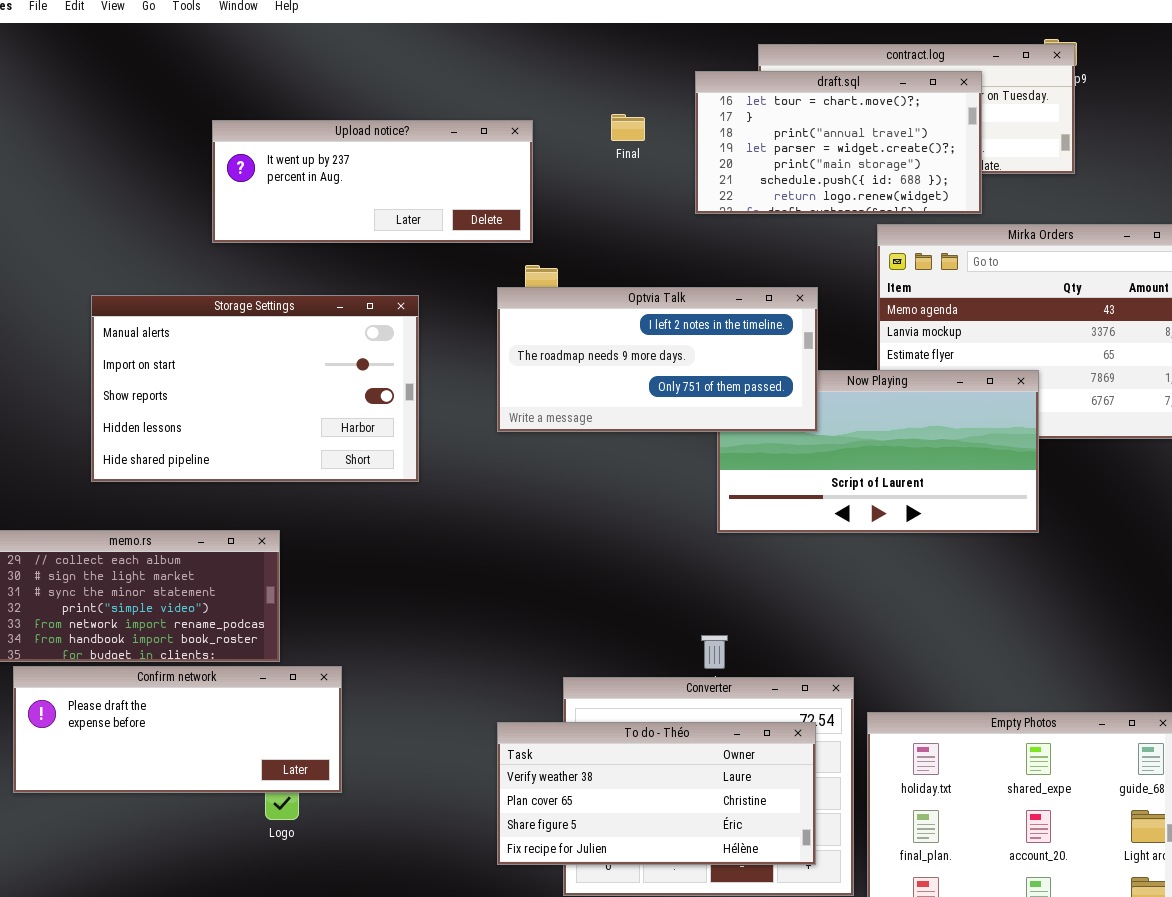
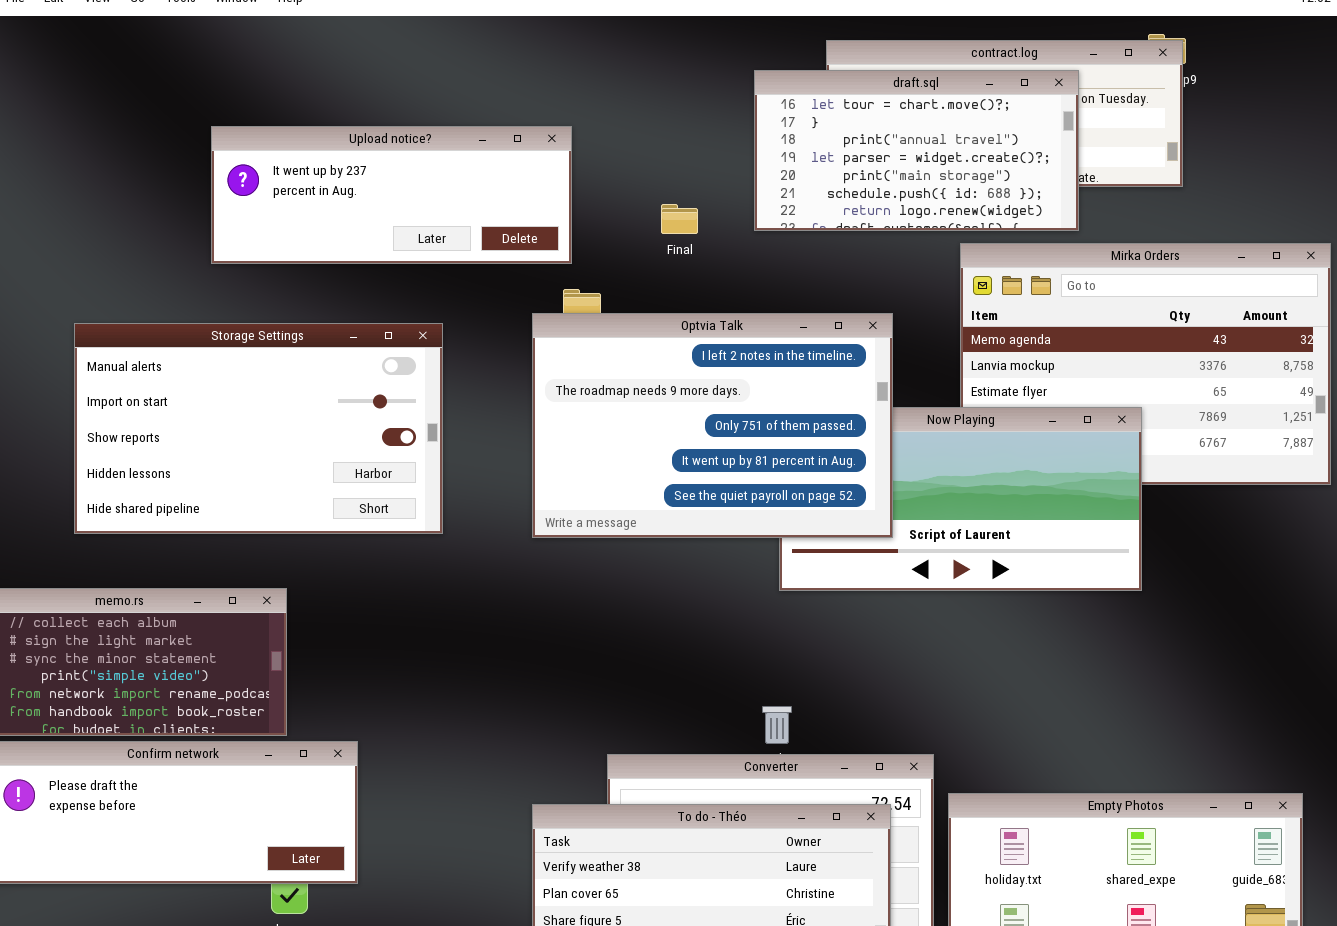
Final: [611,114,645,141] -> [661,204,698,234], moved
Optvia Talk: [497,287,818,432] -> [532,313,893,538], resized

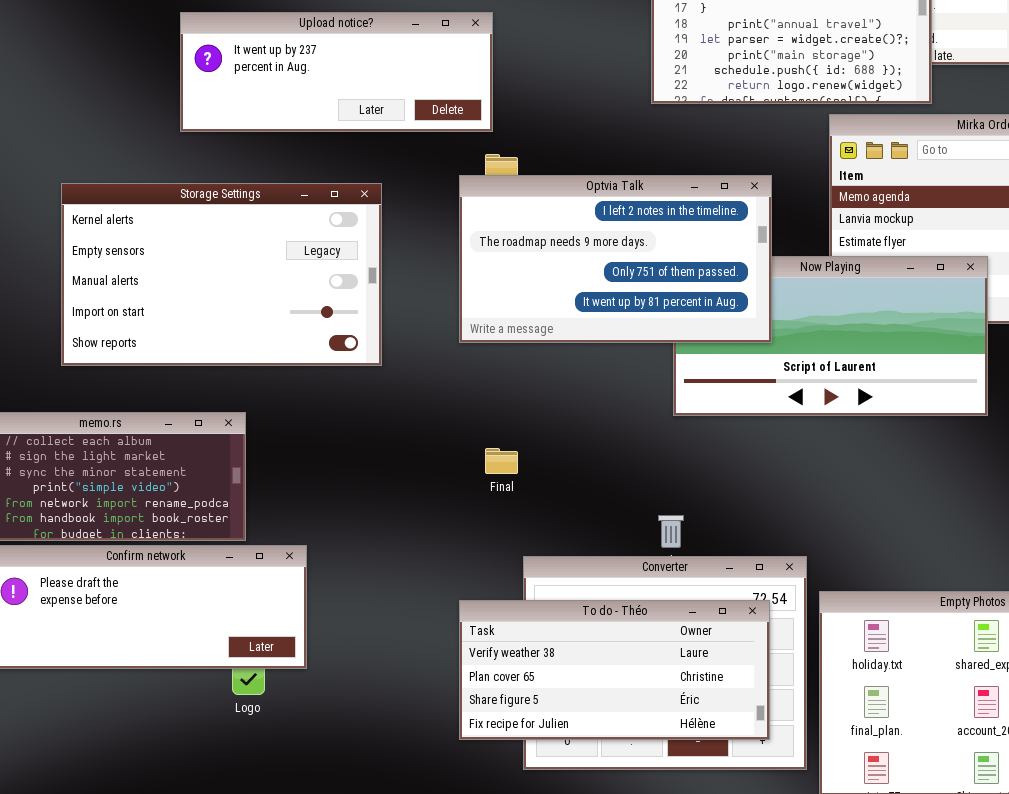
Final: [661,204,698,234] -> [485,448,518,474], moved
Optvia Talk: [532,313,893,538] -> [459,175,772,343], resized
Storage Settings: [74,323,443,534] -> [61,183,382,366], scrolled up 2 rows

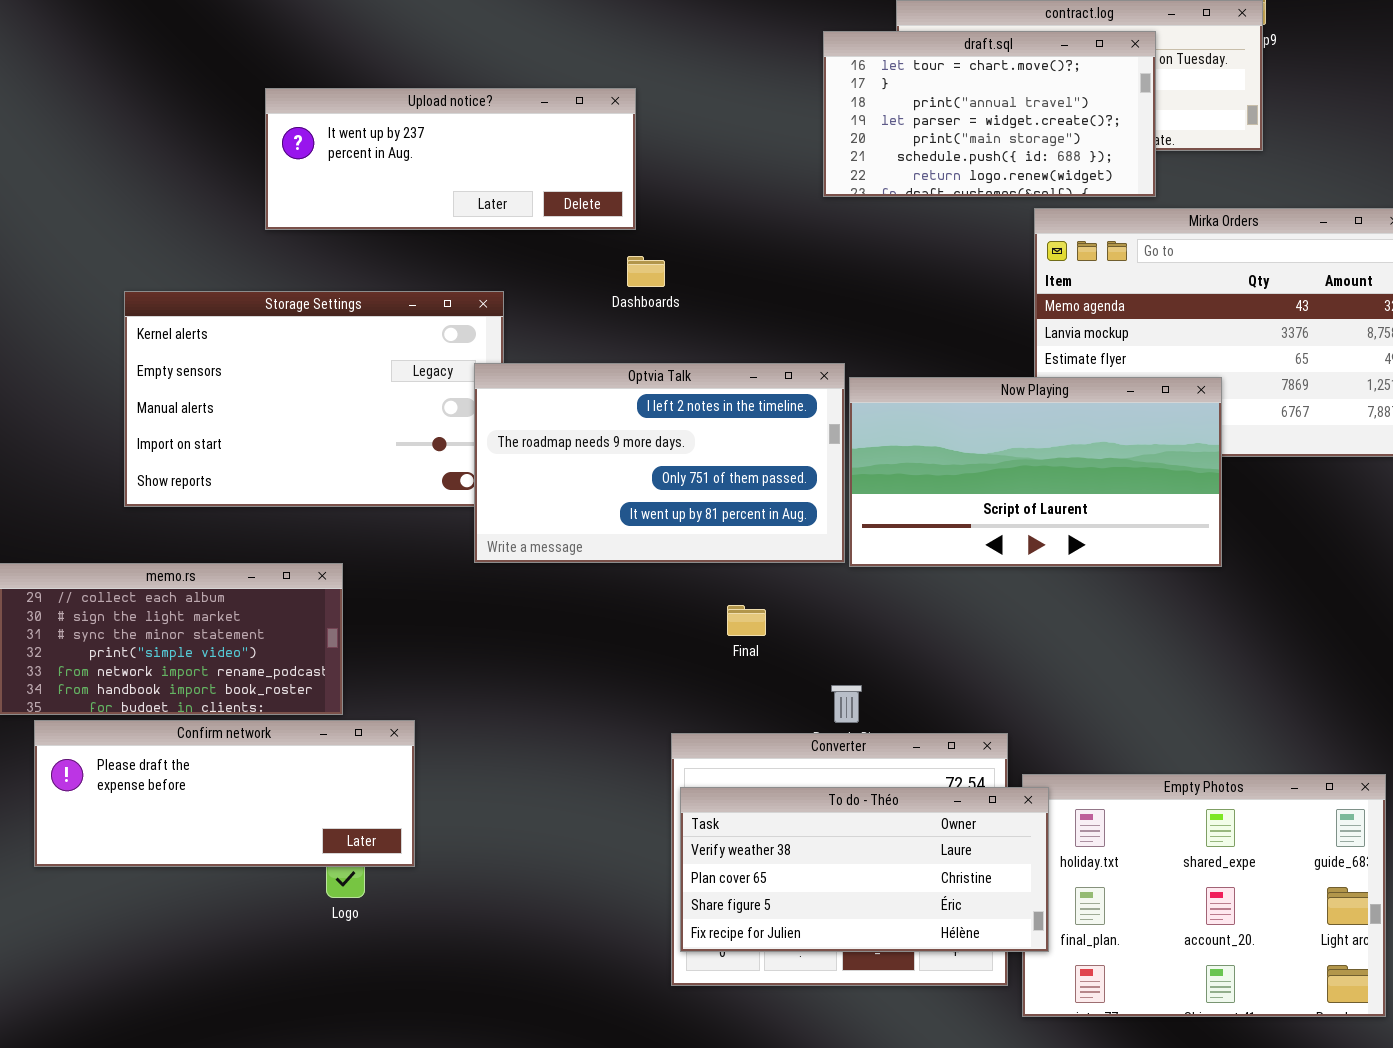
Optvia Talk: [459,175,772,343] -> [474,363,845,563], moved
Final: [485,448,518,474] -> [727,605,766,636], moved
To do - Théo: [459,600,770,740] -> [680,787,1049,952], moved

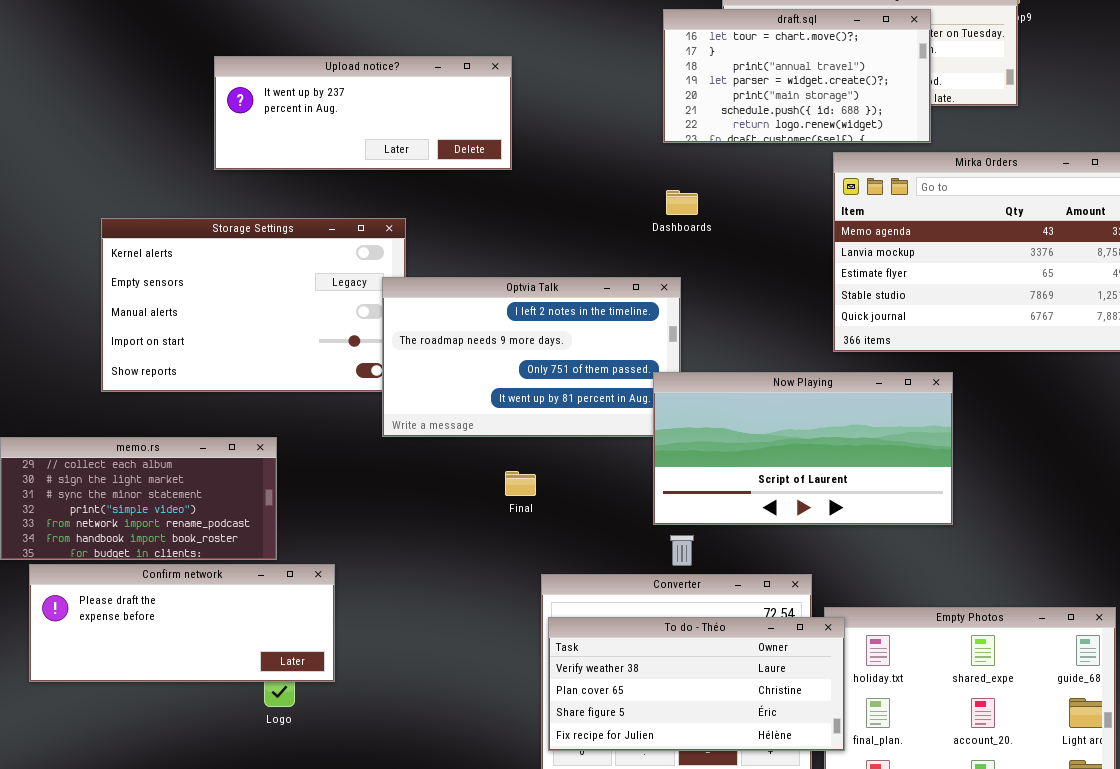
Dashboards: [627,256,665,287] -> [666,190,698,215], moved
Now Playing: [849,377,1222,567] -> [653,372,953,525], moved
Final: [727,605,766,636] -> [505,471,536,496], moved

